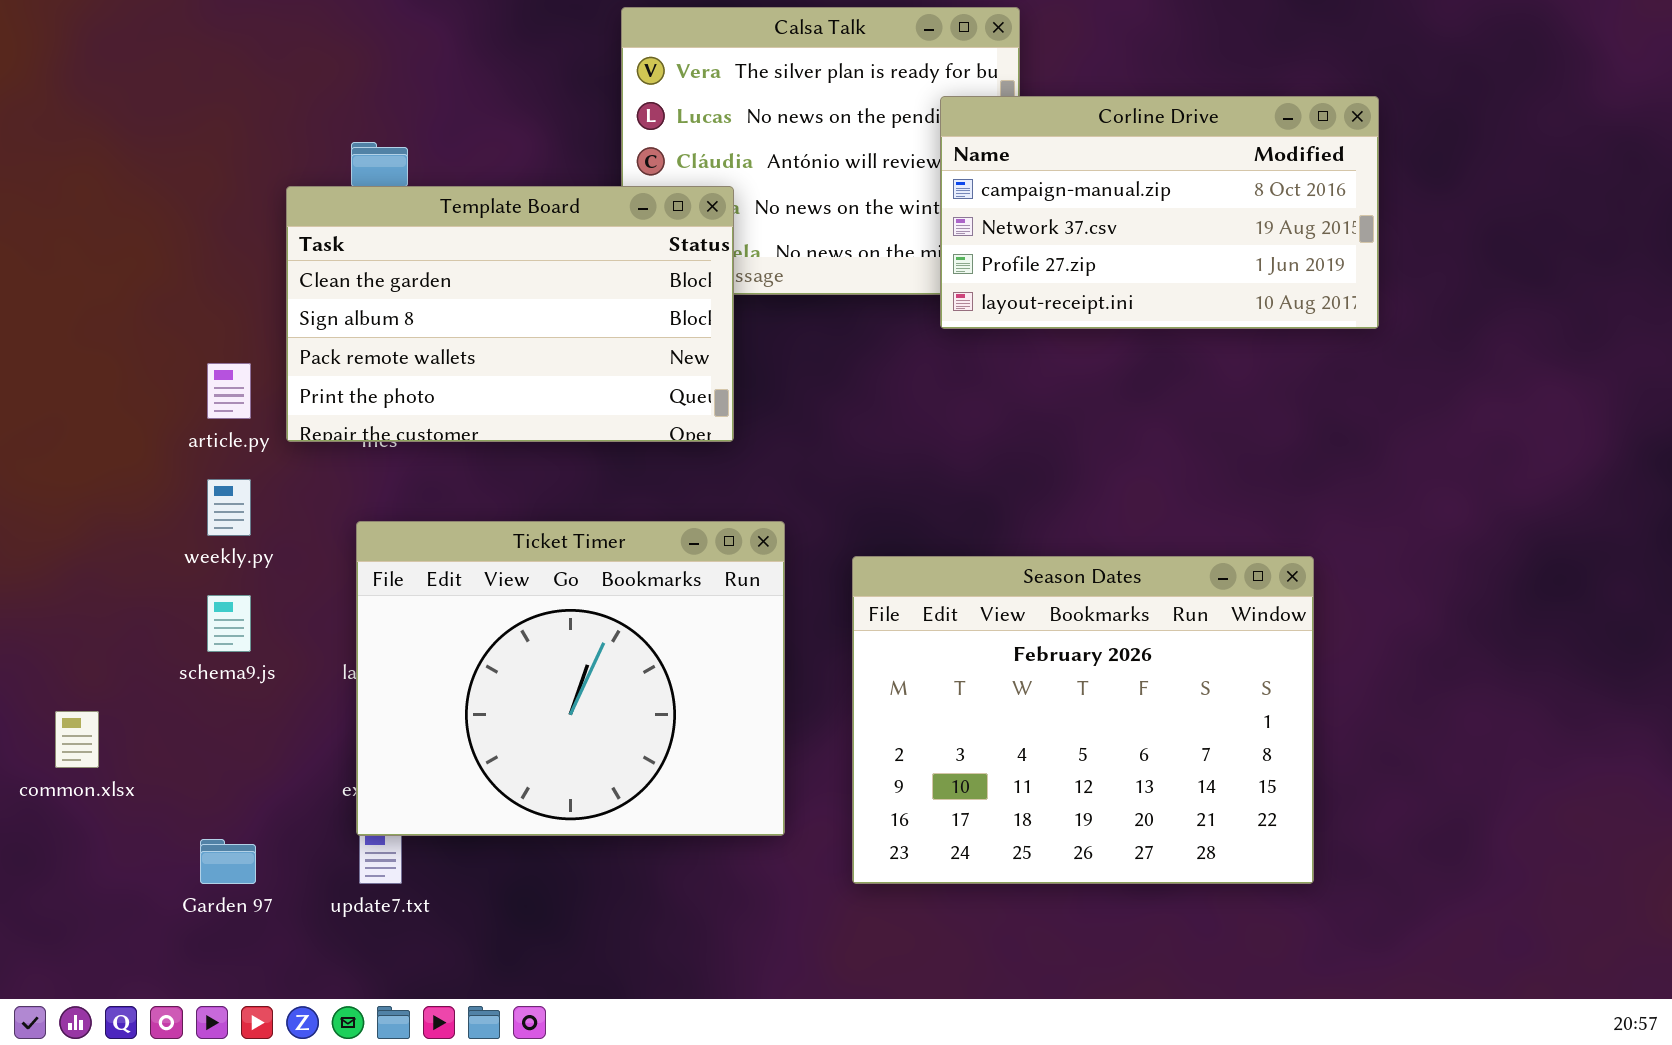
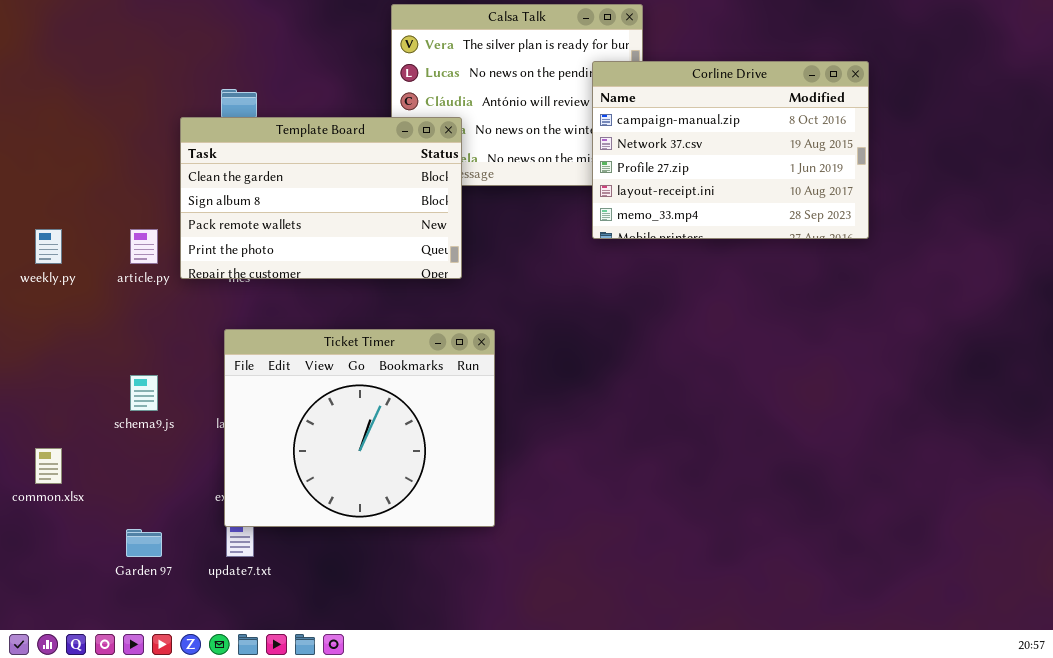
Corline Drive: [940,96,1379,329] -> [592,61,869,239], resized
weekly.py: [207,479,251,536] -> [35,229,62,264], moved
Season Dates: [852,556,1314,884] -> none, closed

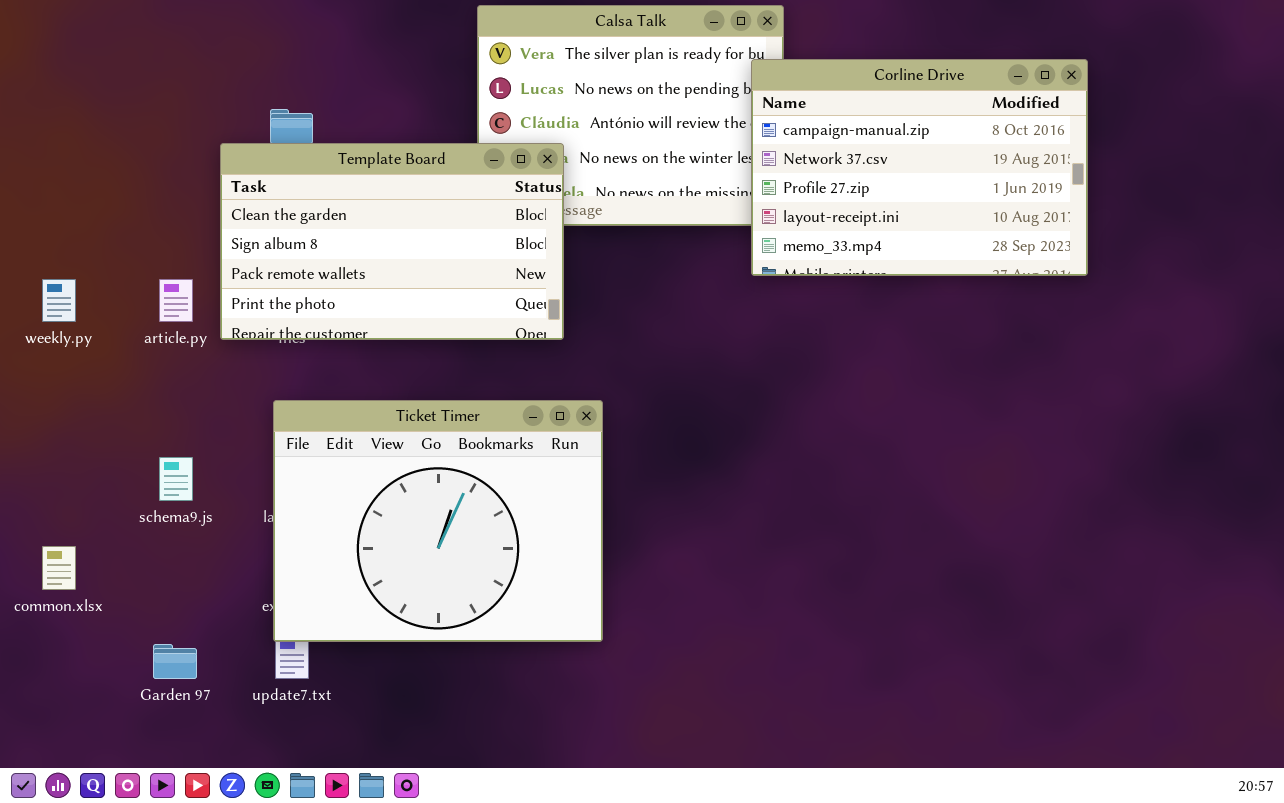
Corline Drive: [592,61,869,239] -> [751,59,1088,276], moved

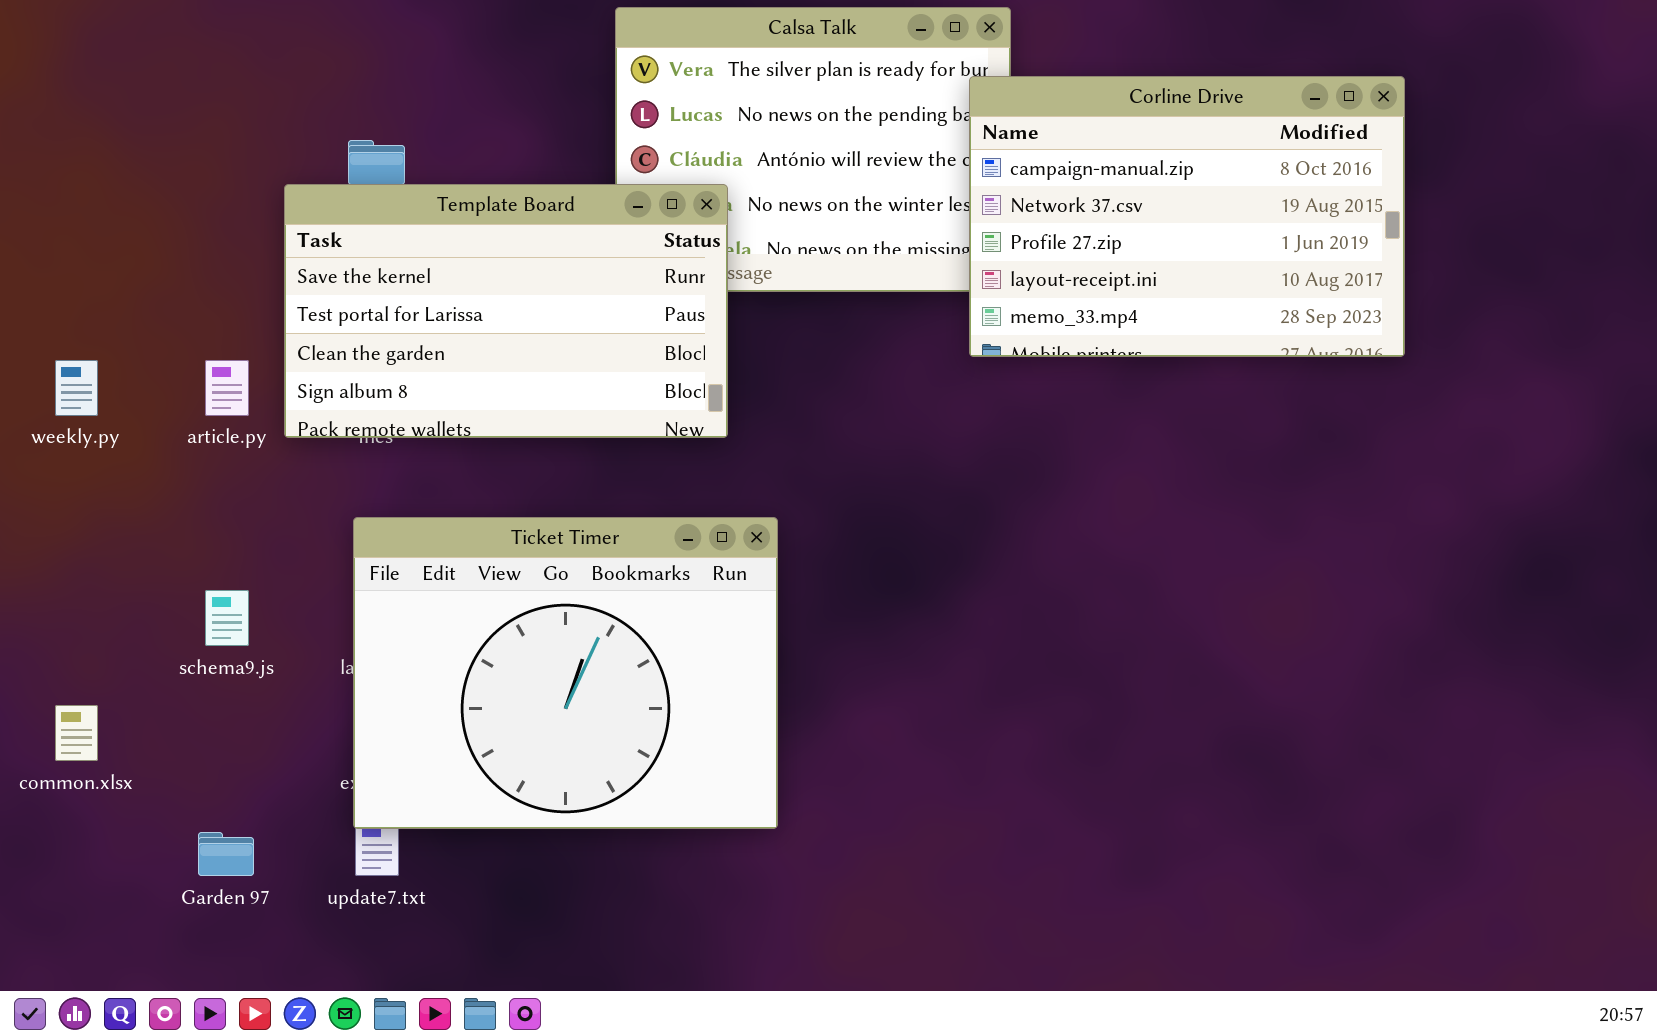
Template Board: [220,143,564,340] -> [284,184,728,438], scrolled up 2 rows

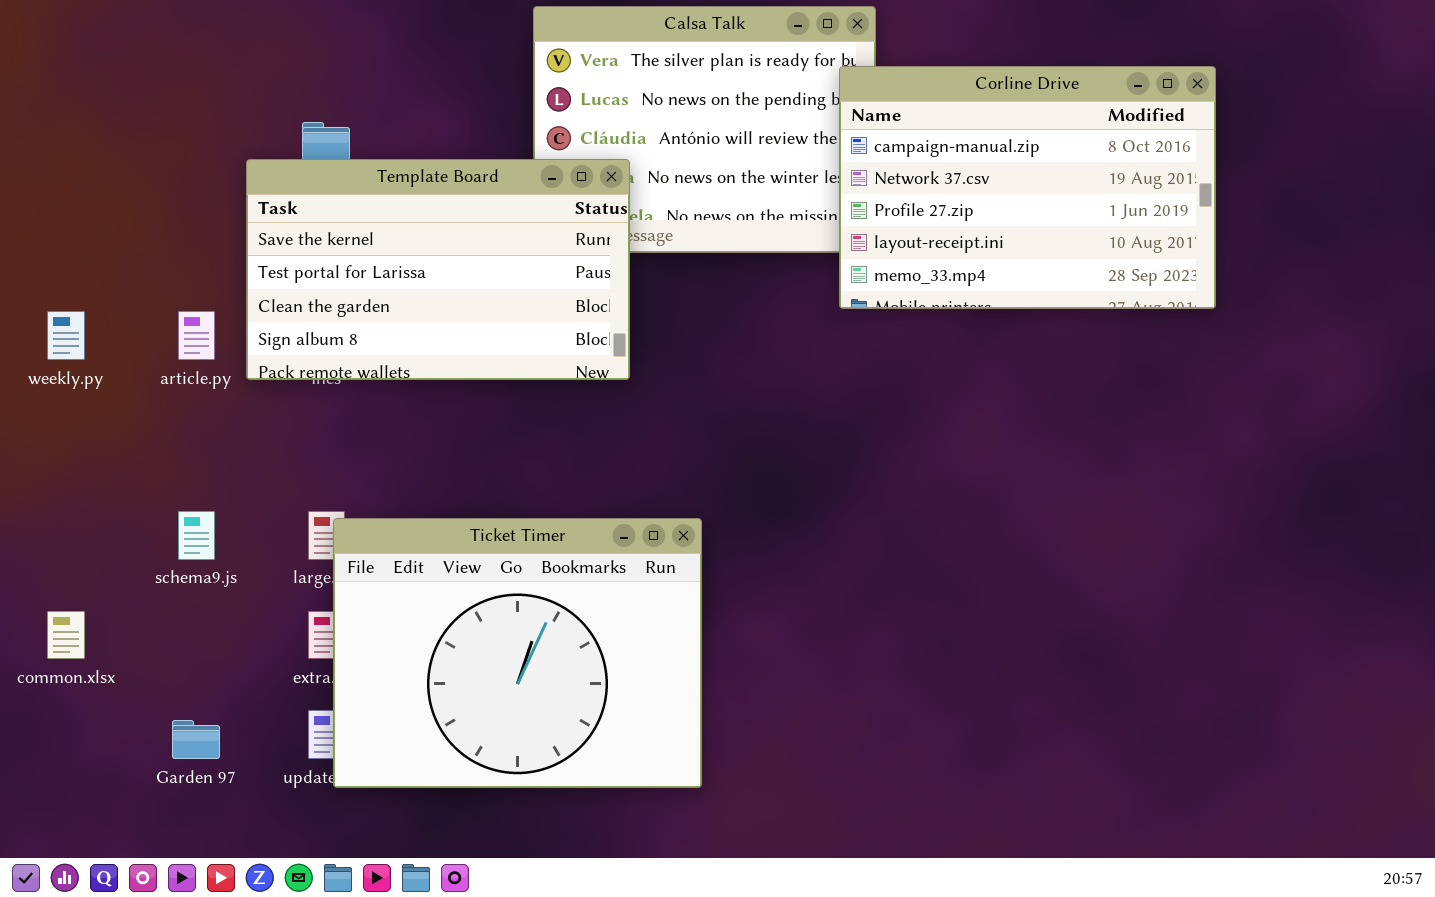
Ticket Timer: [353,517,778,829] -> [333,518,702,788], moved

